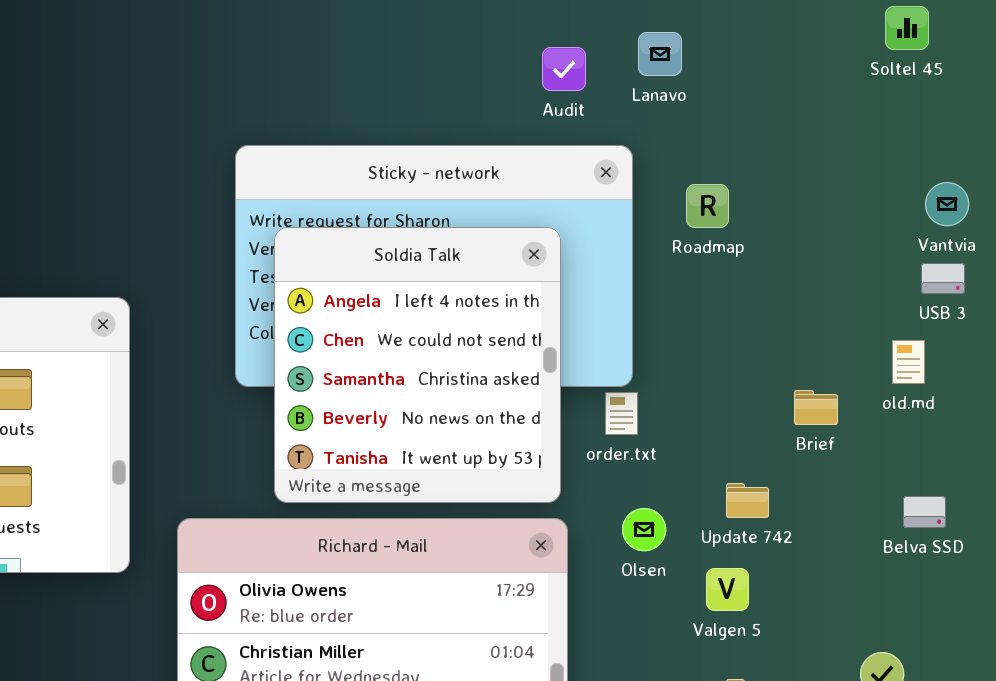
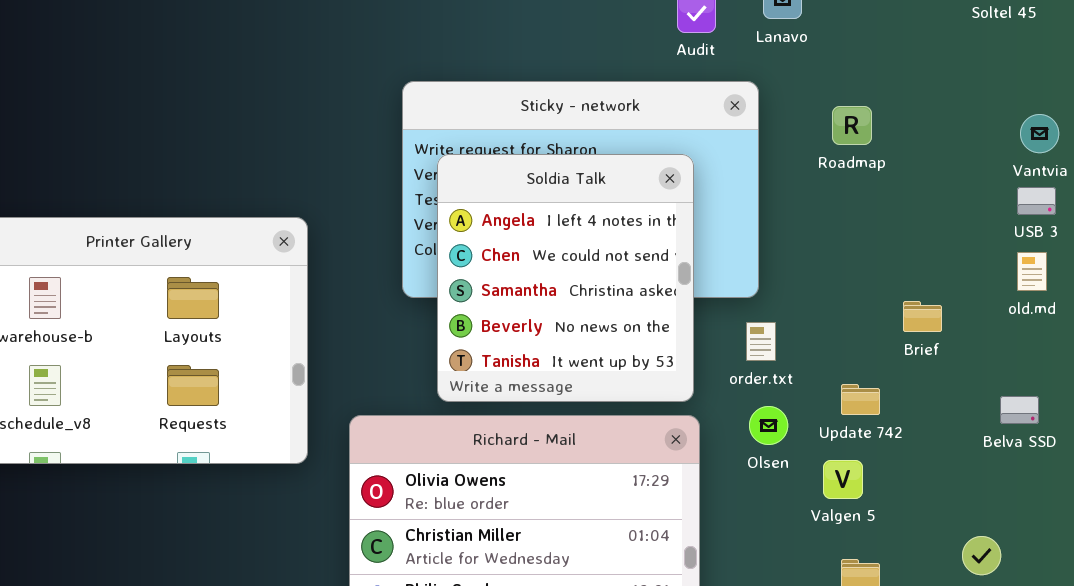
Roadmap: [686,184,729,228] -> [832,106,872,145], moved
old.md: [892,340,925,384] -> [1017,252,1047,291], moved
order.txt: [605,392,638,435] -> [746,322,776,361], moved

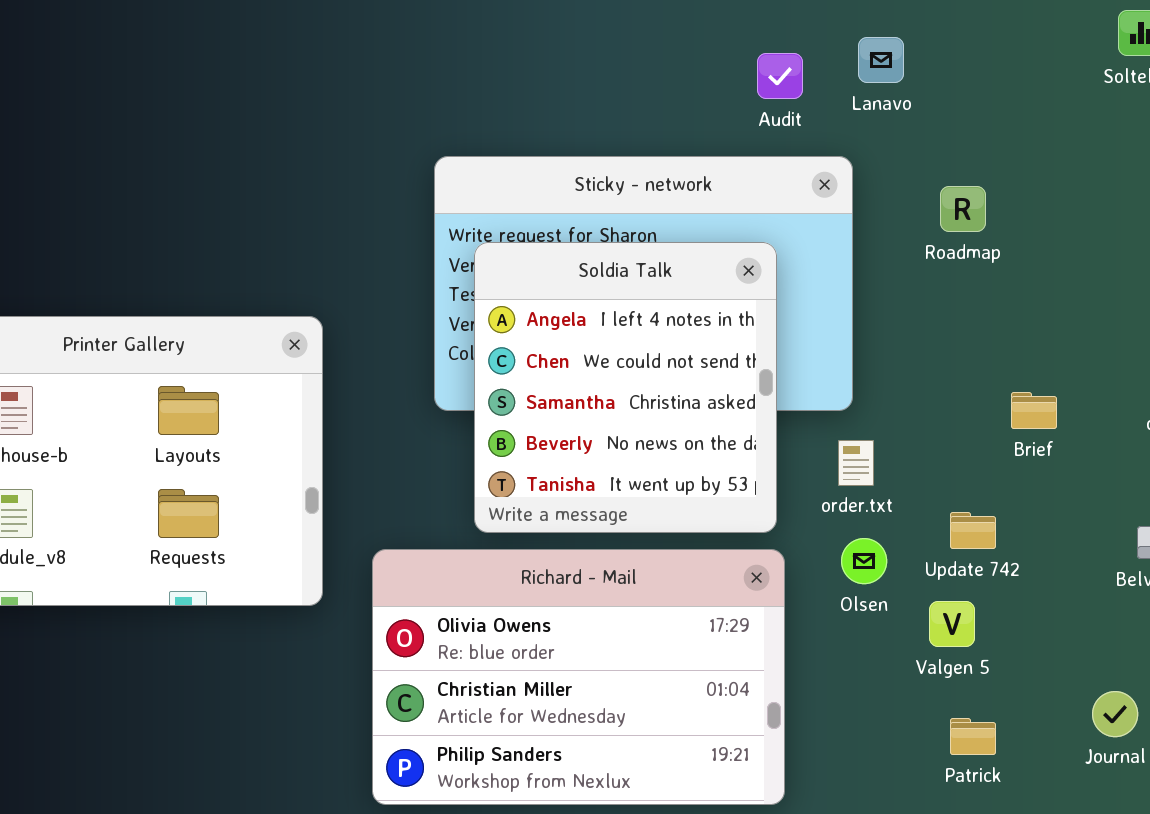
Brief: [903,301,942,332] -> [1011,392,1057,429], moved

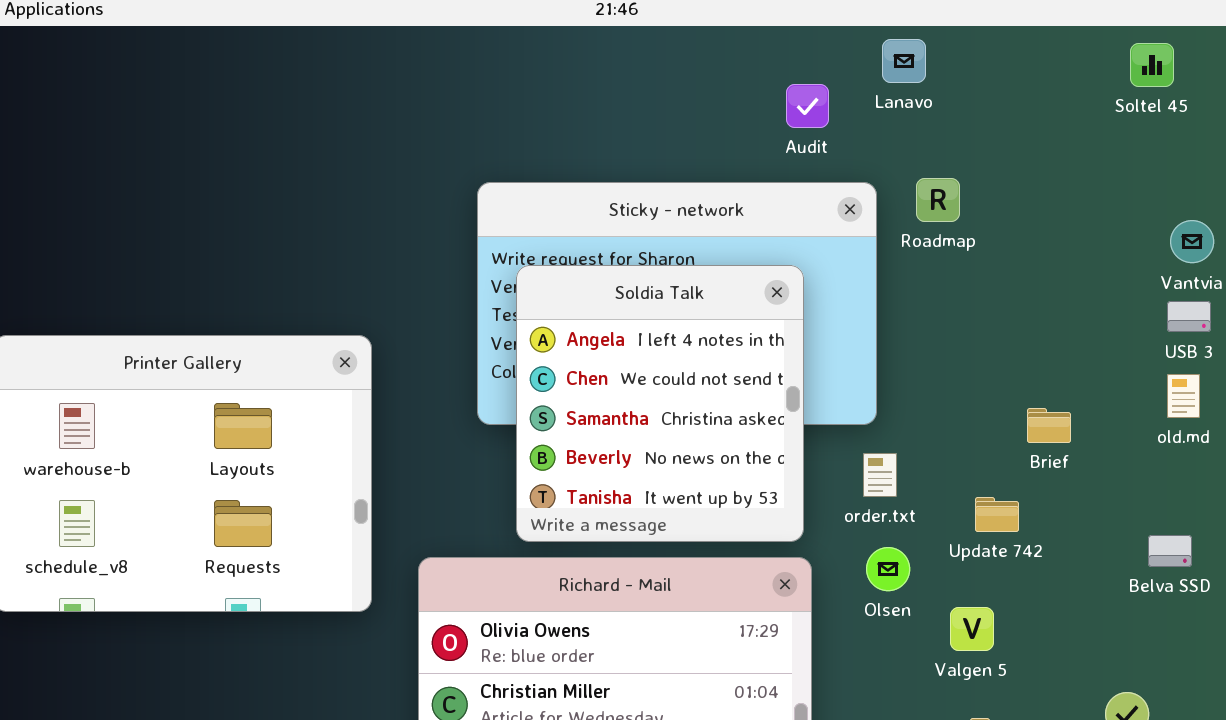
Lanavo: [858,37,904,83] -> [882,39,926,83], moved
Roadmap: [940,186,986,232] -> [916,178,960,222], moved
Update 742: [950,512,996,549] -> [975,497,1019,532], moved

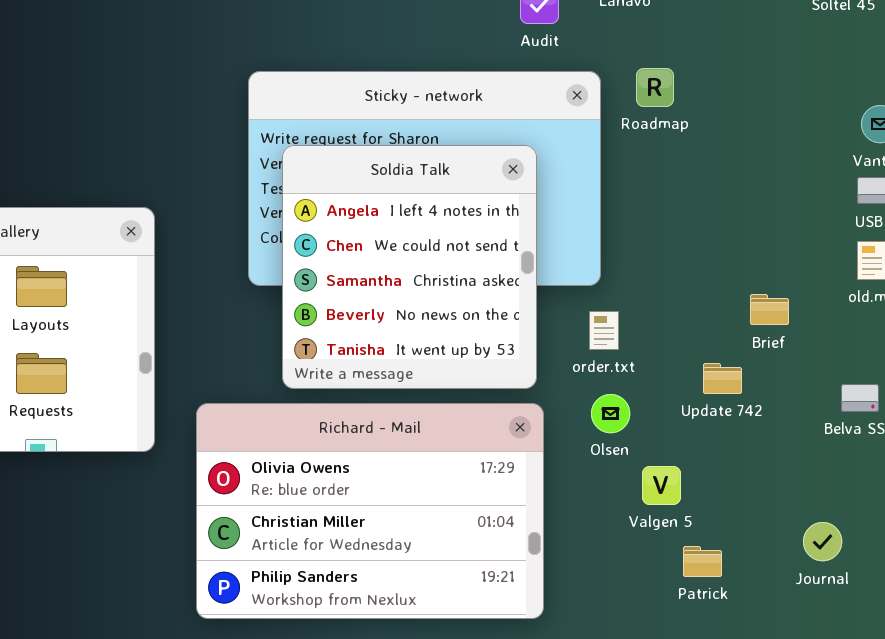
Brief: [1027,408,1071,443] -> [750,294,789,325], moved
Update 742: [975,497,1019,532] -> [703,363,742,394], moved
Valgen 5: [950,607,994,651] -> [642,466,681,505], moved

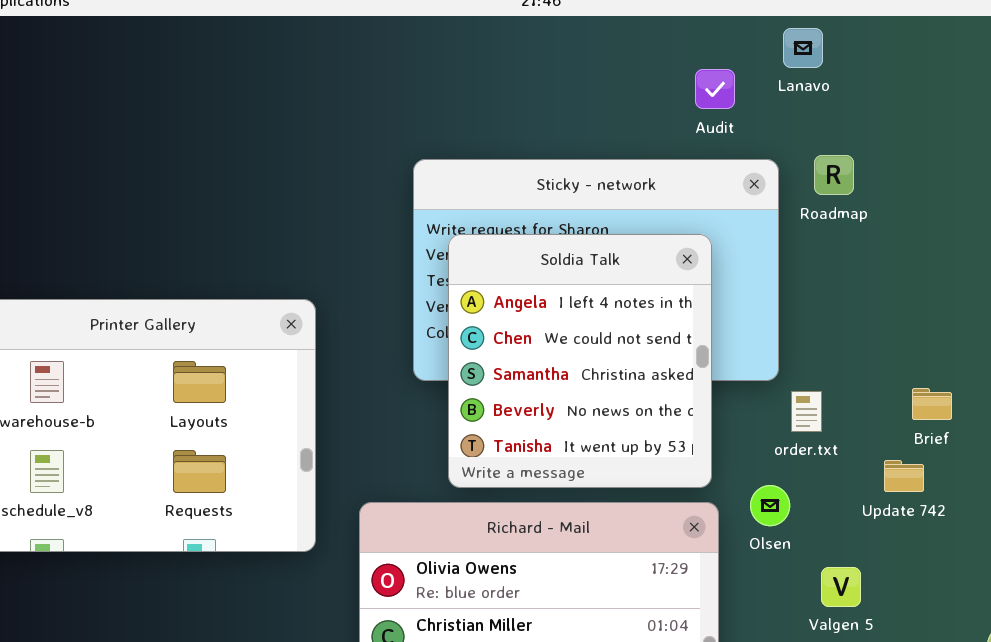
Brief: [750,294,789,325] -> [912,388,952,420], moved
order.txt: [589,311,619,350] -> [791,391,822,432], moved
Olsen: [591,394,630,433] -> [750,485,790,526], moved

